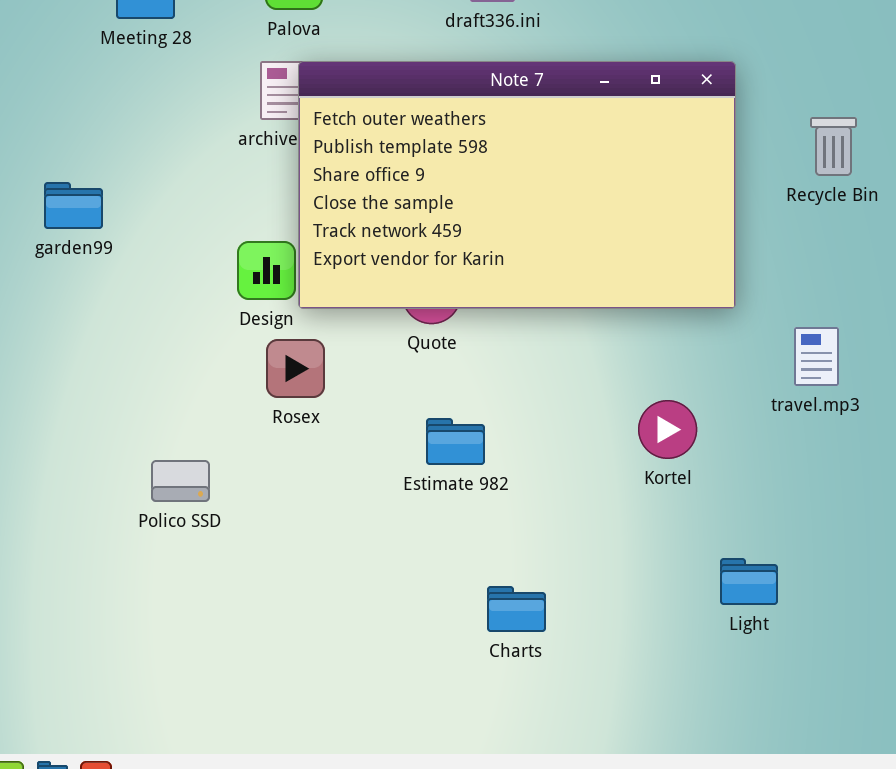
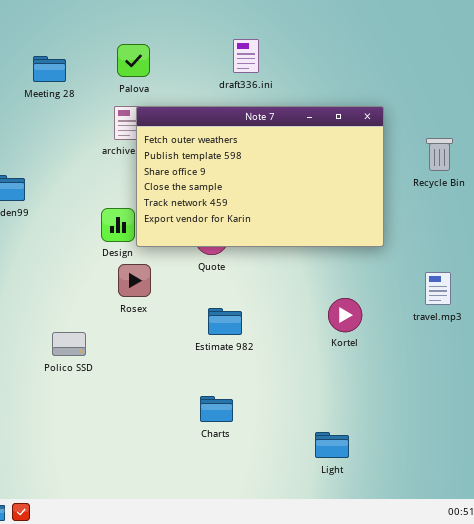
travel.mp3: [794,327,839,386] -> [425,272,451,305], moved
Light: [720,558,778,605] -> [315,432,349,458], moved
Charts: [487,586,546,632] -> [200,396,233,422], moved

